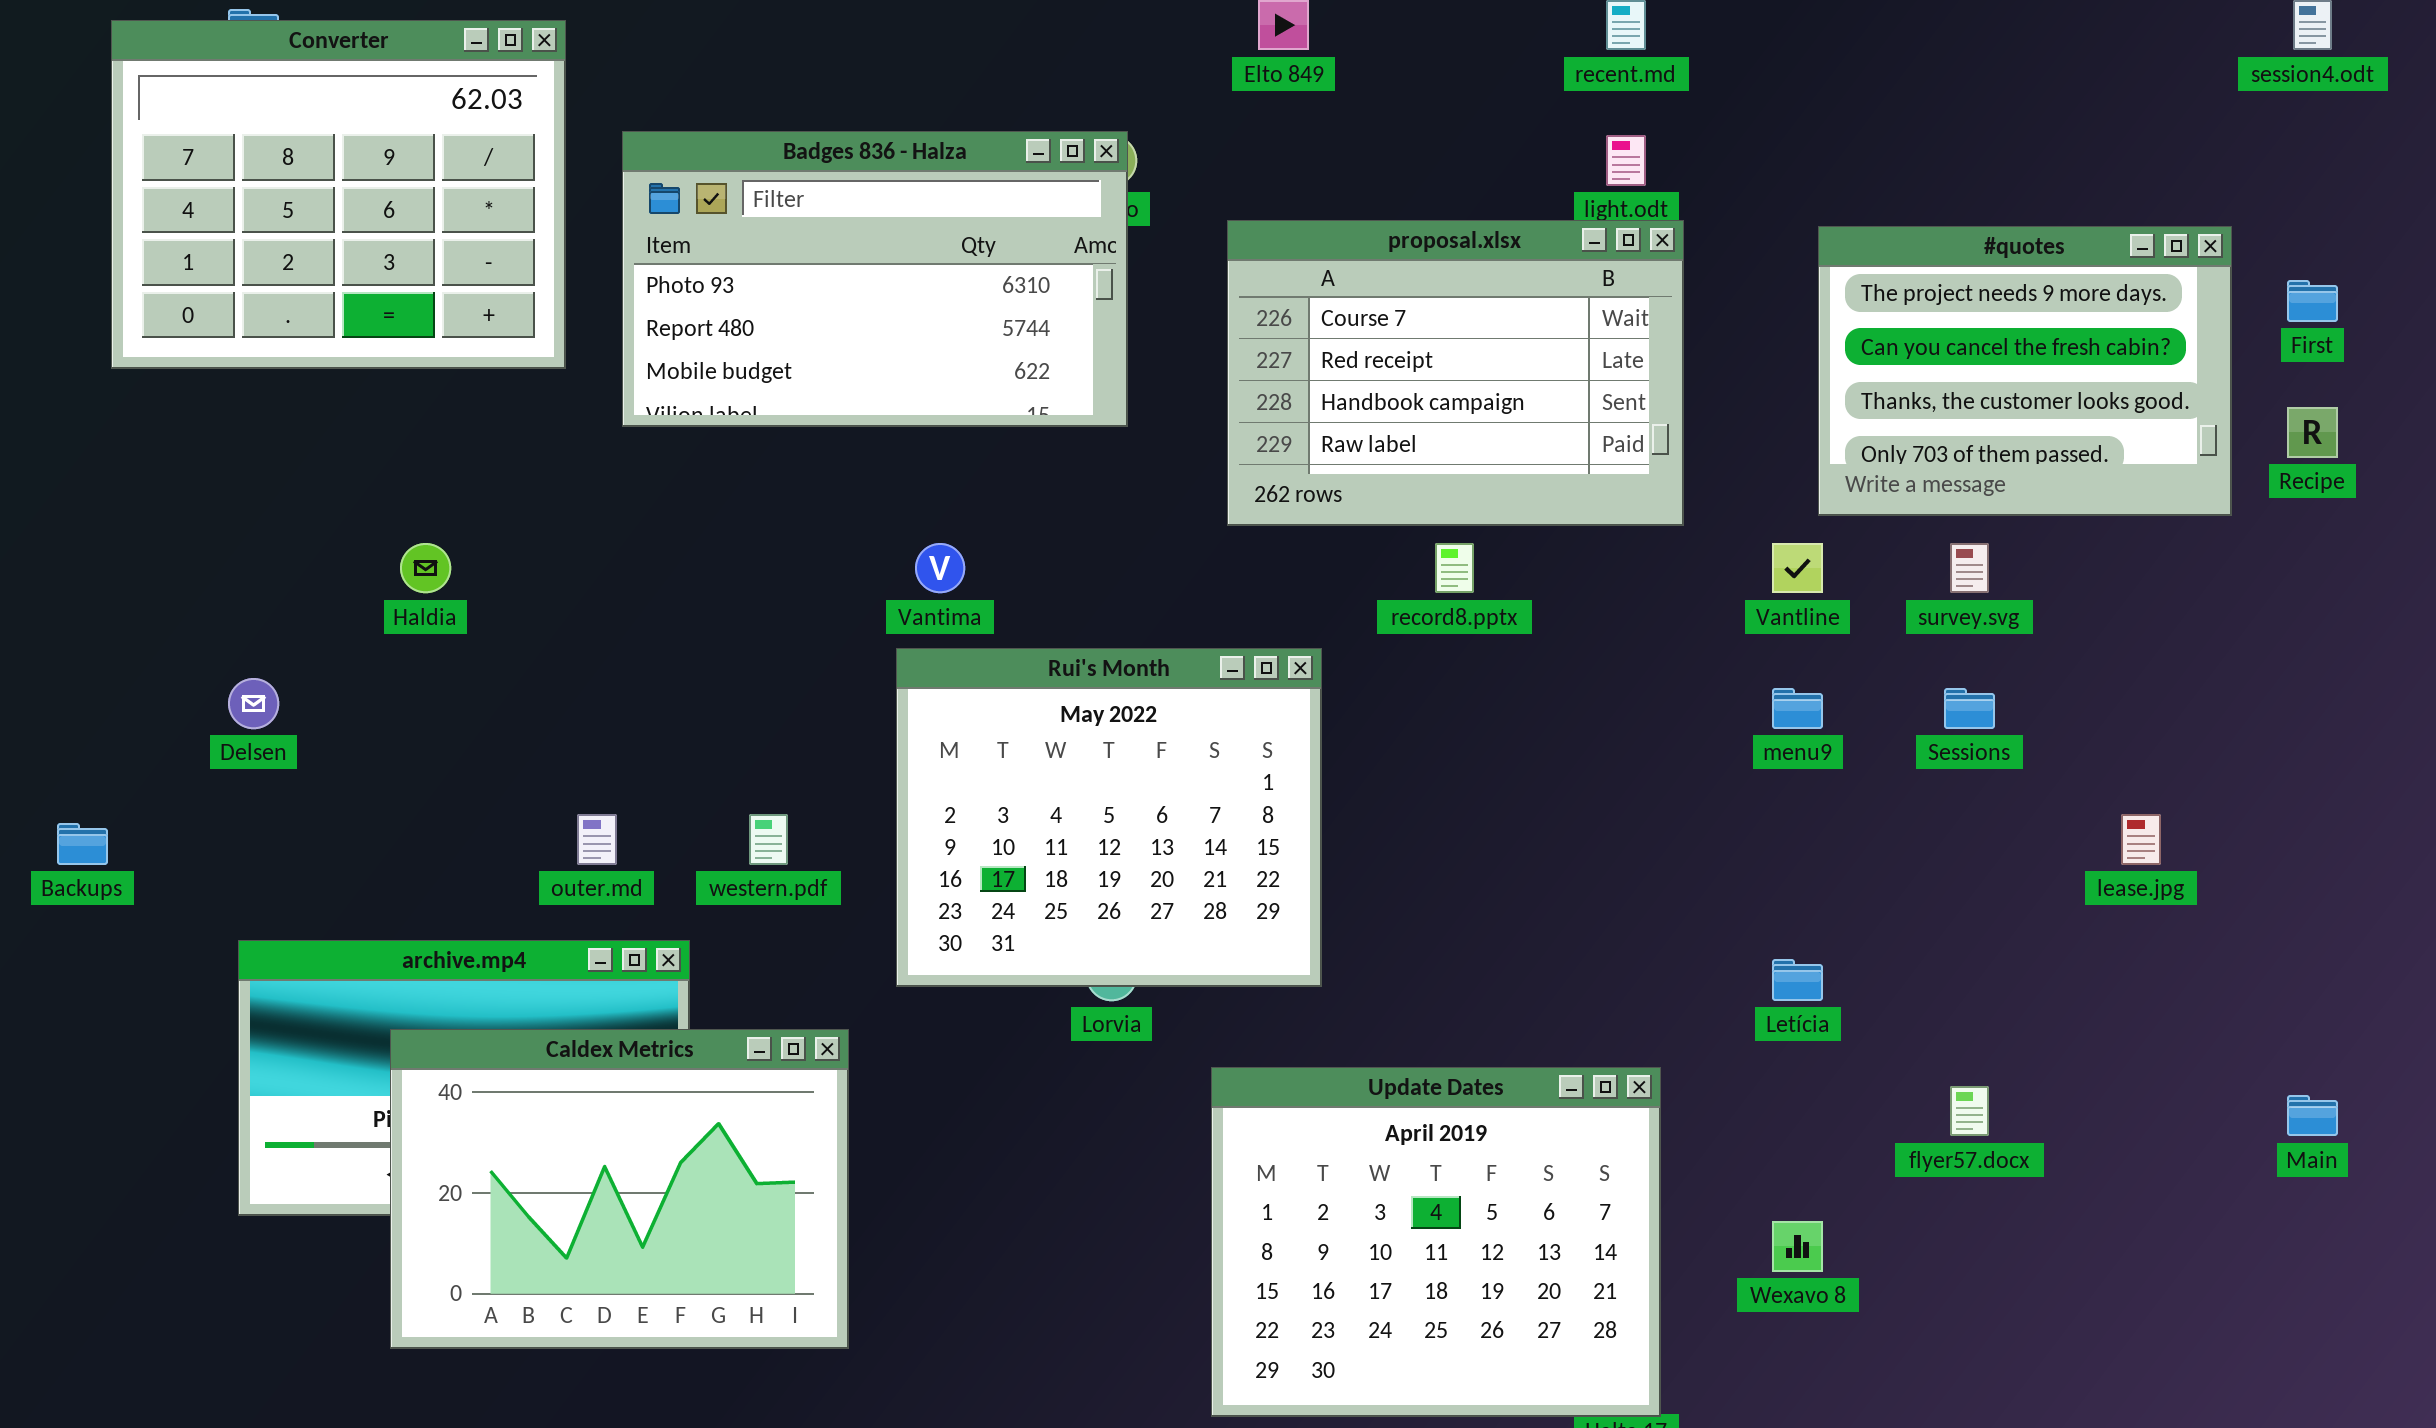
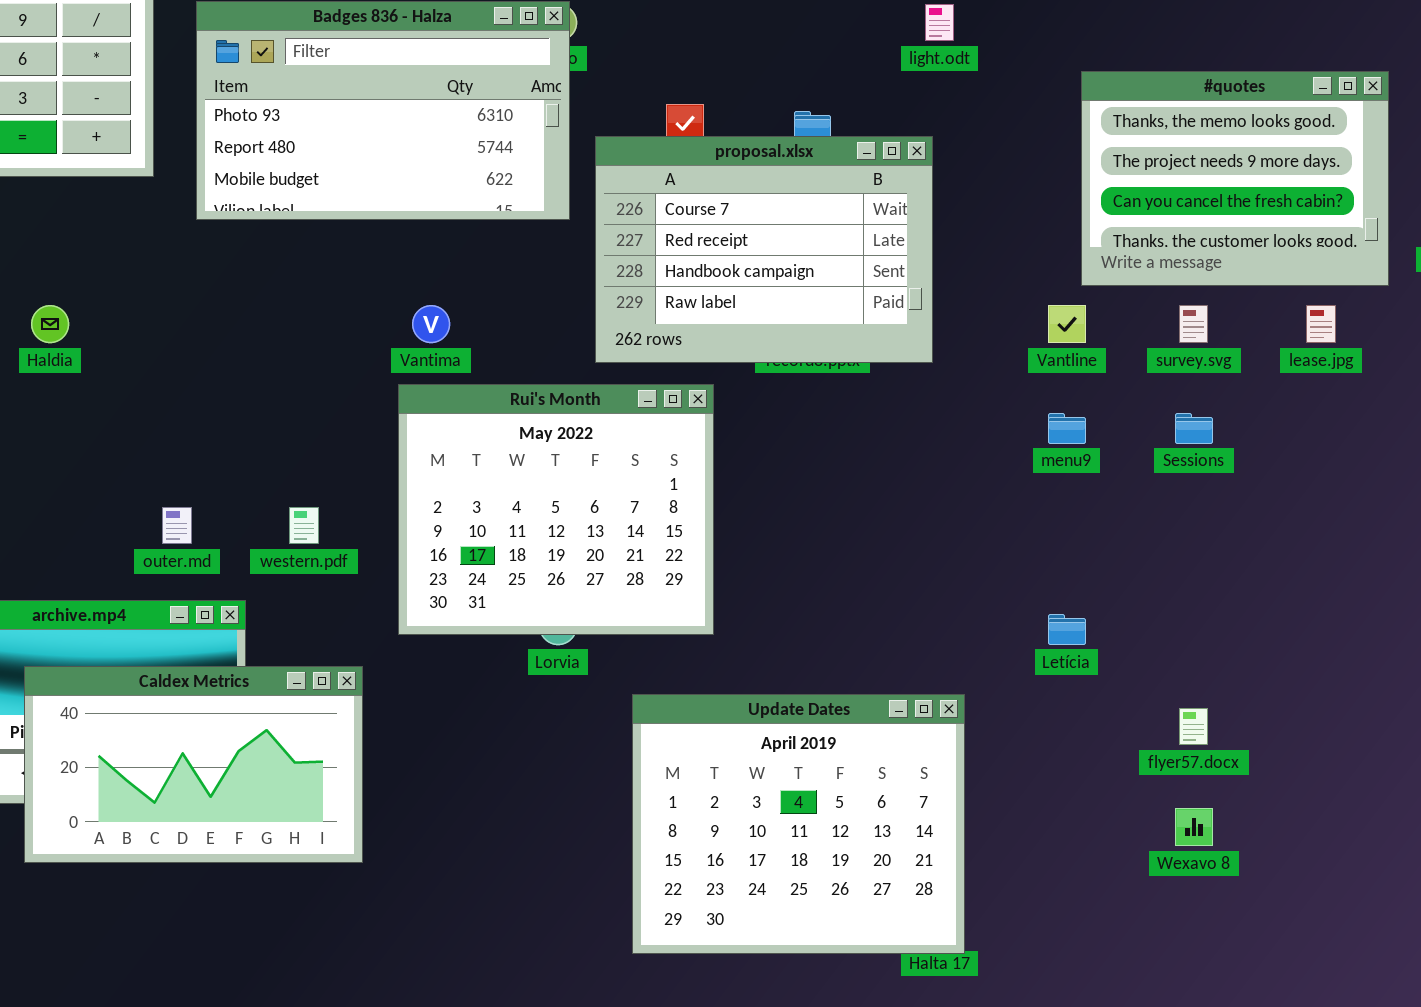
proposal.xlsx: [1227,220,1684,526] -> [595,136,933,363], moved
#quotes: [1818,226,2232,516] -> [1081,71,1389,286], scrolled up 1 row
lease.jpg: [2121,814,2161,865] -> [1306,305,1336,343], moved
Caldex Metrics: [390,1029,849,1349] -> [24,666,363,863], resized
Wexavo 8: [1772,1221,1823,1272] -> [1175,808,1213,846], moved

